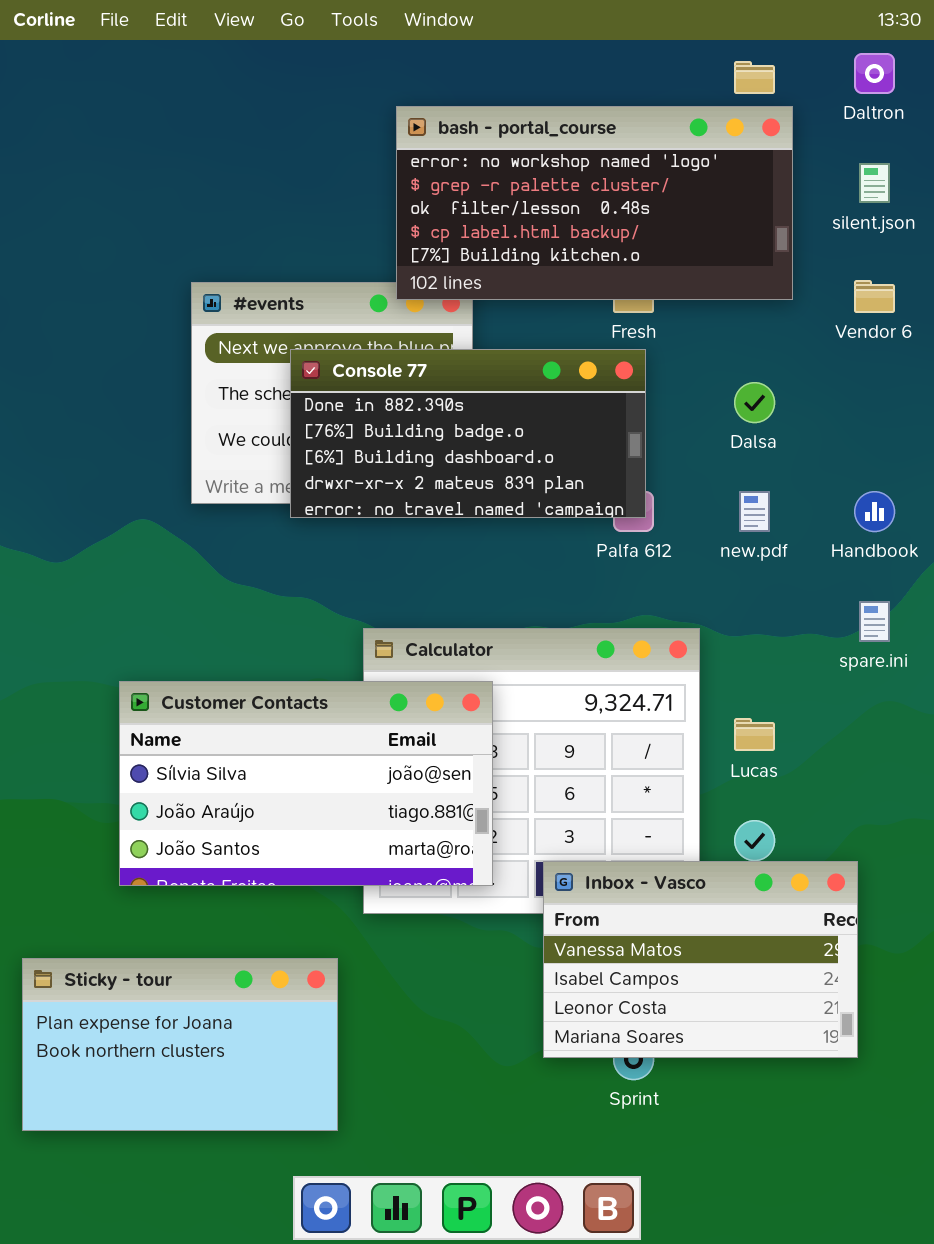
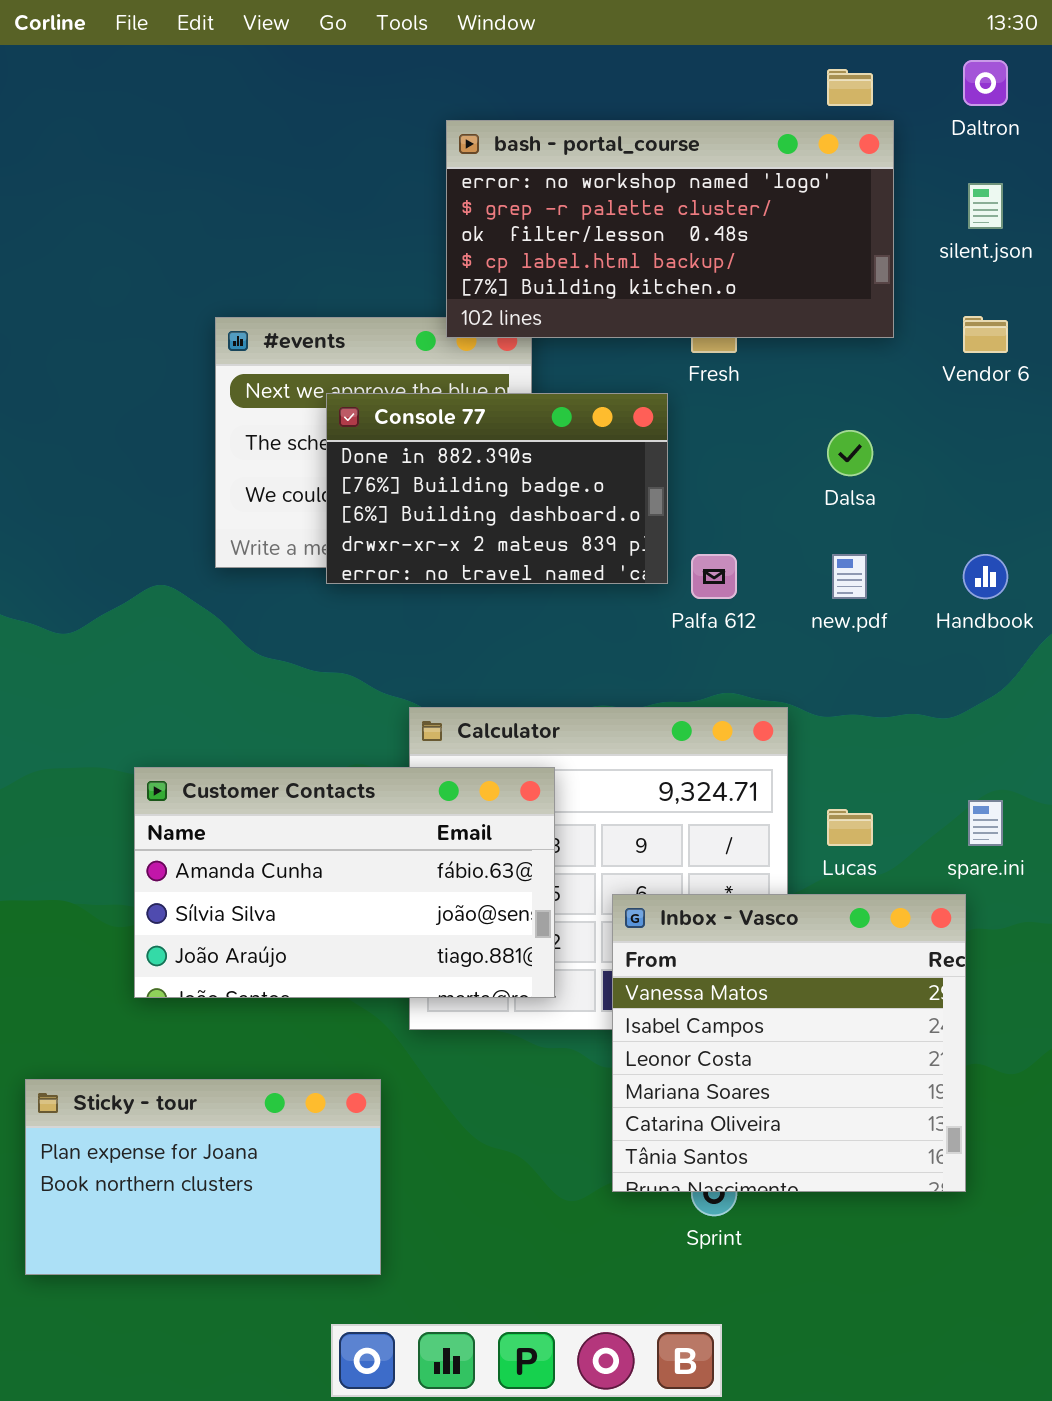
Console 77: [290,349,646,518] -> [326,393,668,584], resized
spare.ini: [859,601,890,642] -> [968,800,1003,846], moved
Customer Contacts: [119,681,493,886] -> [134,767,555,998], scrolled up 1 row
Inbox - Vasco: [543,861,858,1058] -> [612,894,966,1192], resized

